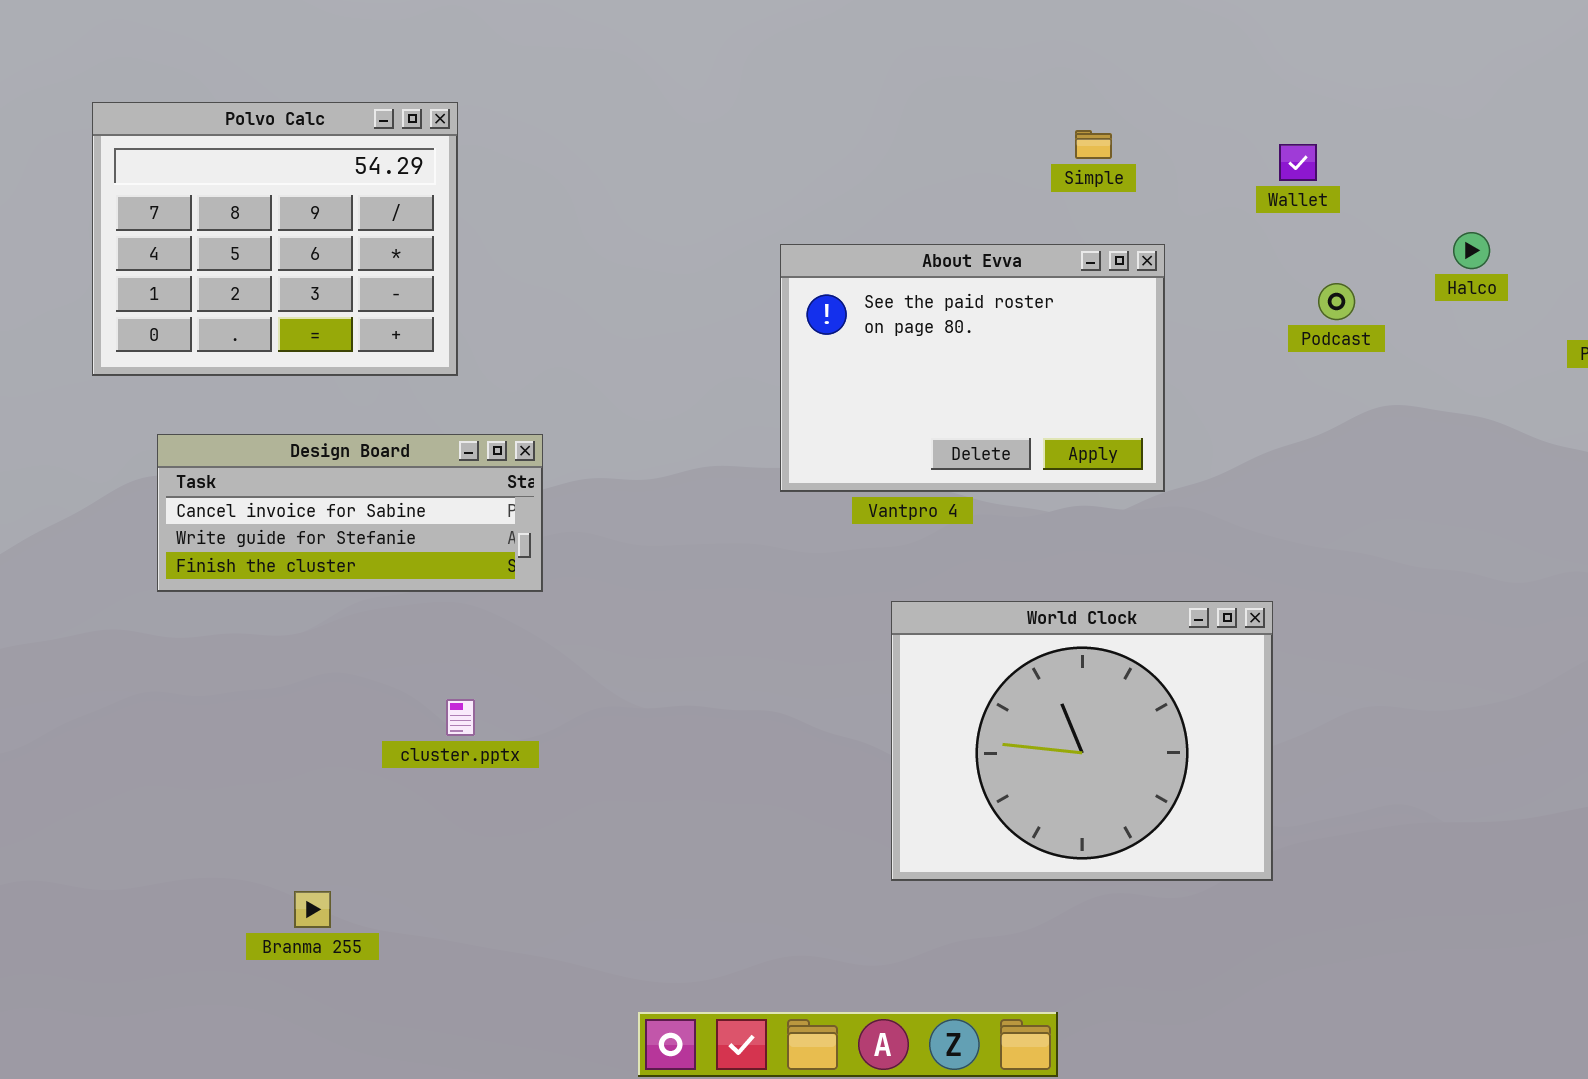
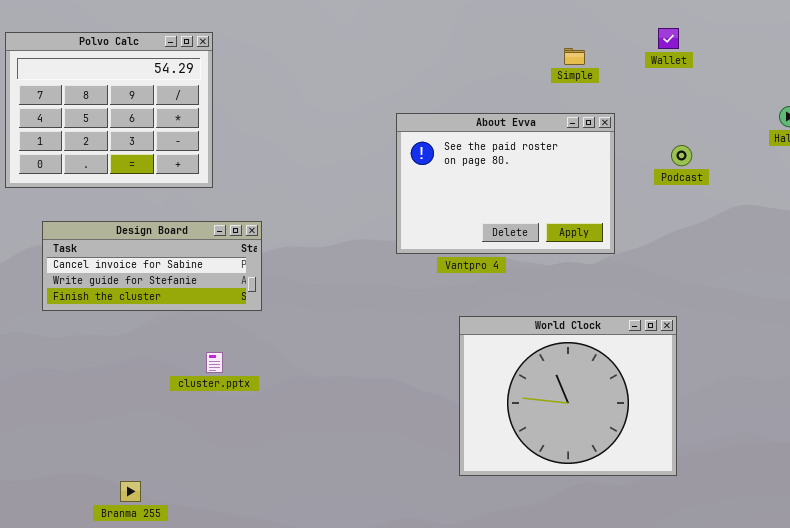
Wallet: [1279,144,1317,181] -> [658,28,679,49], moved
Podcast: [1318,283,1355,320] -> [671,145,692,166], moved
cluster.pptx: [446,699,475,736] -> [206,352,223,373], moved

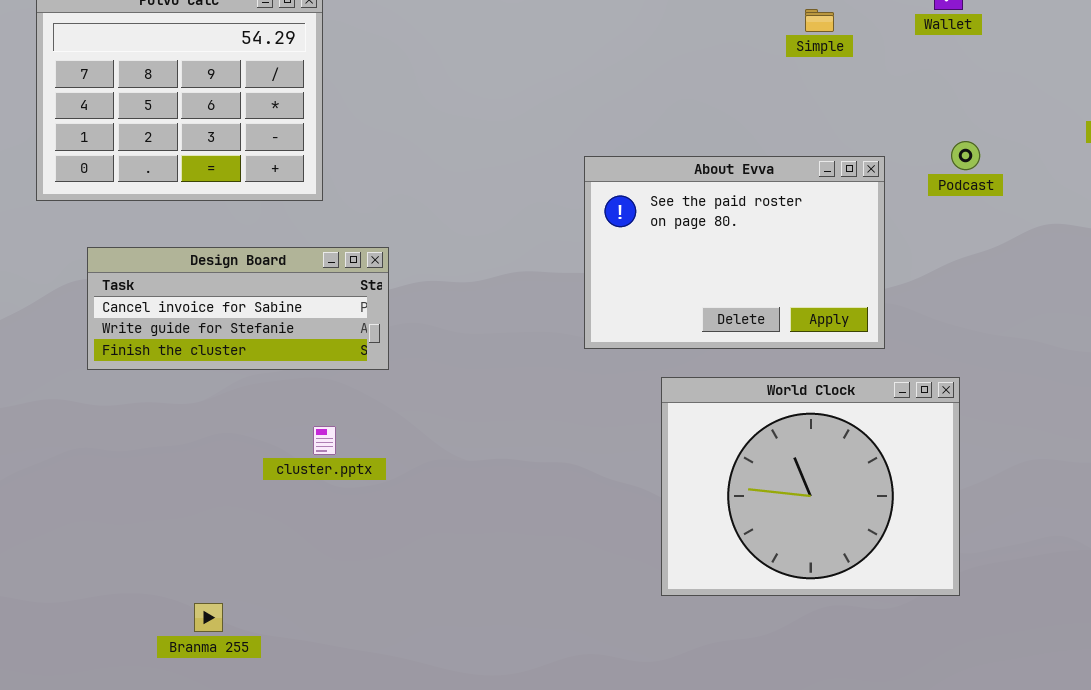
About Evva: [396,113,615,254] -> [584,156,885,349], moved

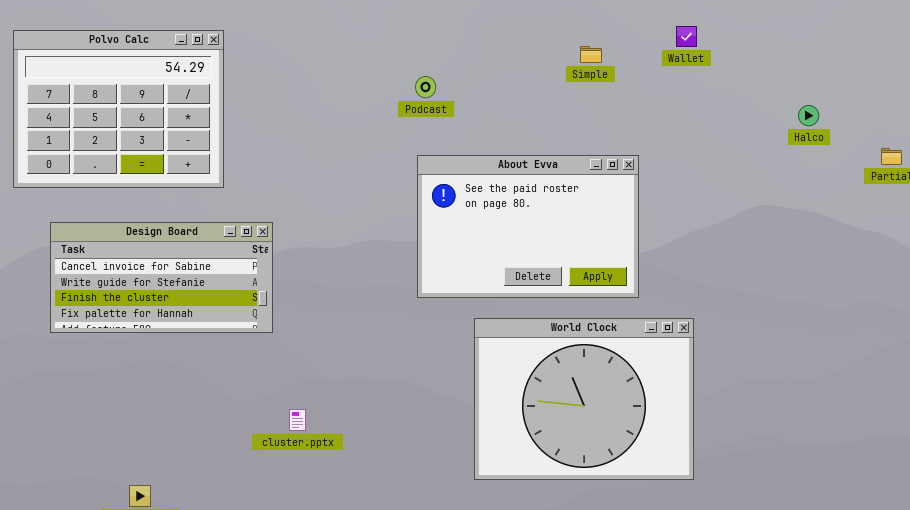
Podcast: [951,141,980,170] -> [415,76,436,98], moved
Design Board: [87,247,389,370] -> [50,222,273,333], resized
cluster.pptx: [313,426,336,455] -> [289,409,306,431], moved

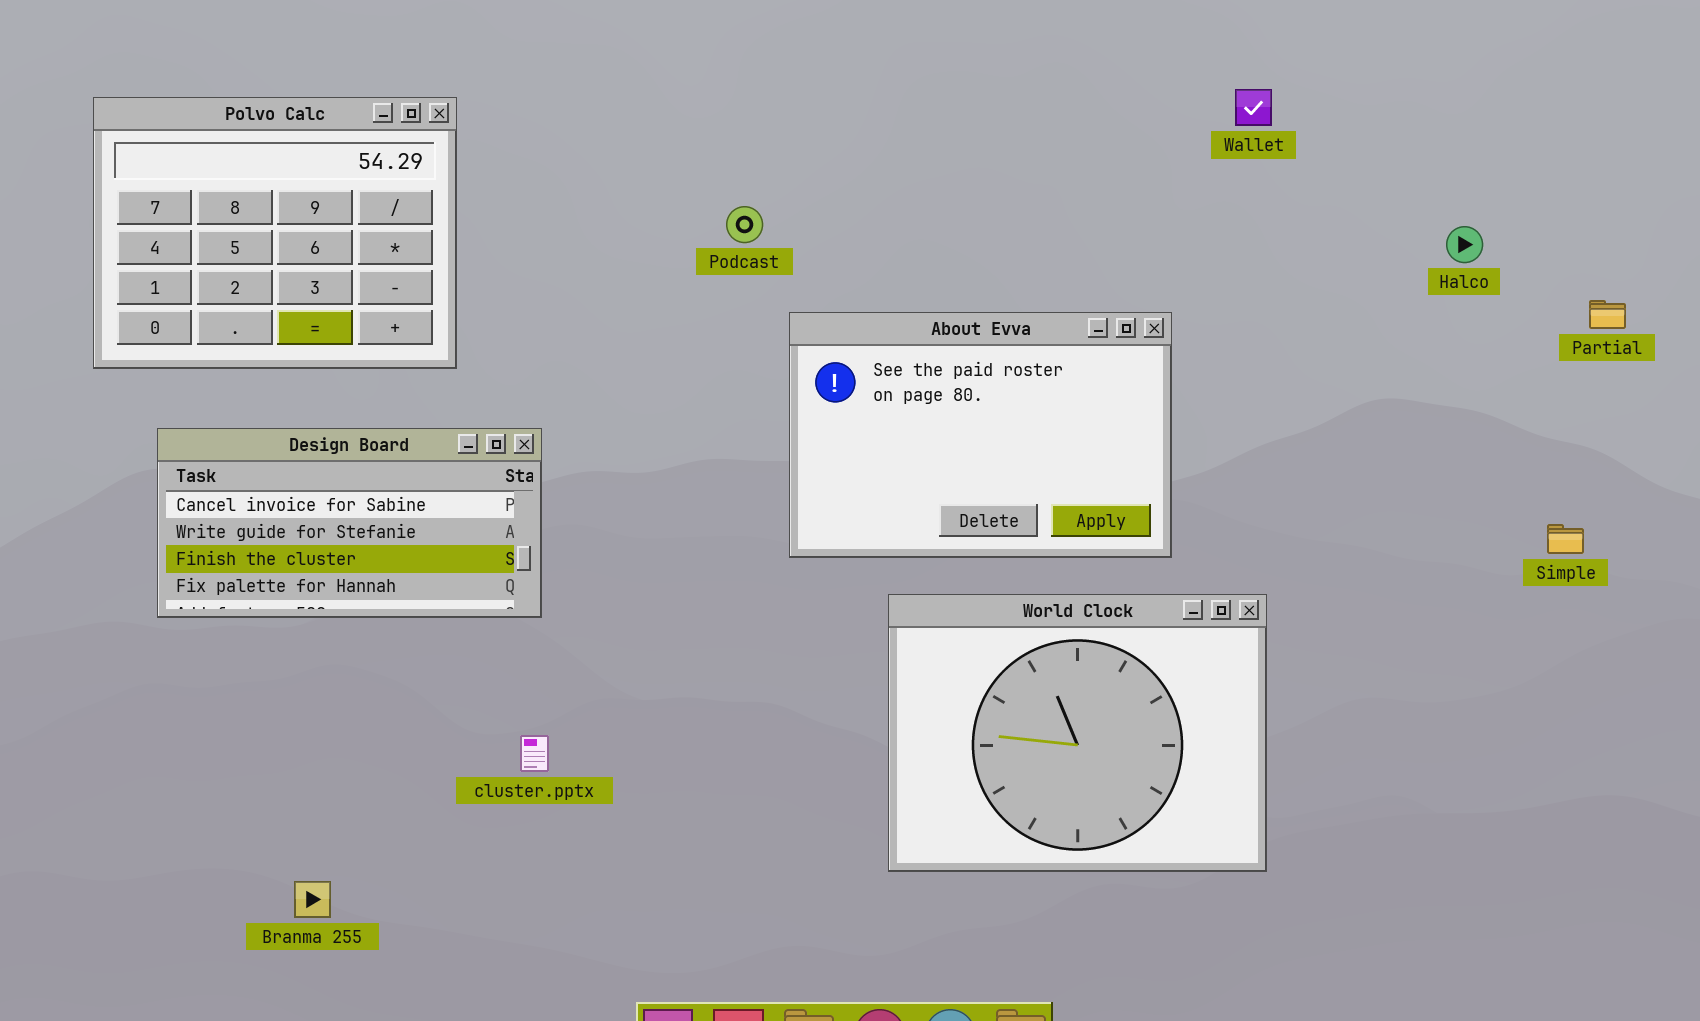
Simple: [580,46,602,63] -> [1547,524,1584,554], moved
Podcast: [415,76,436,98] -> [726,206,763,243], moved
cluster.pptx: [289,409,306,431] -> [520,735,549,772], moved

